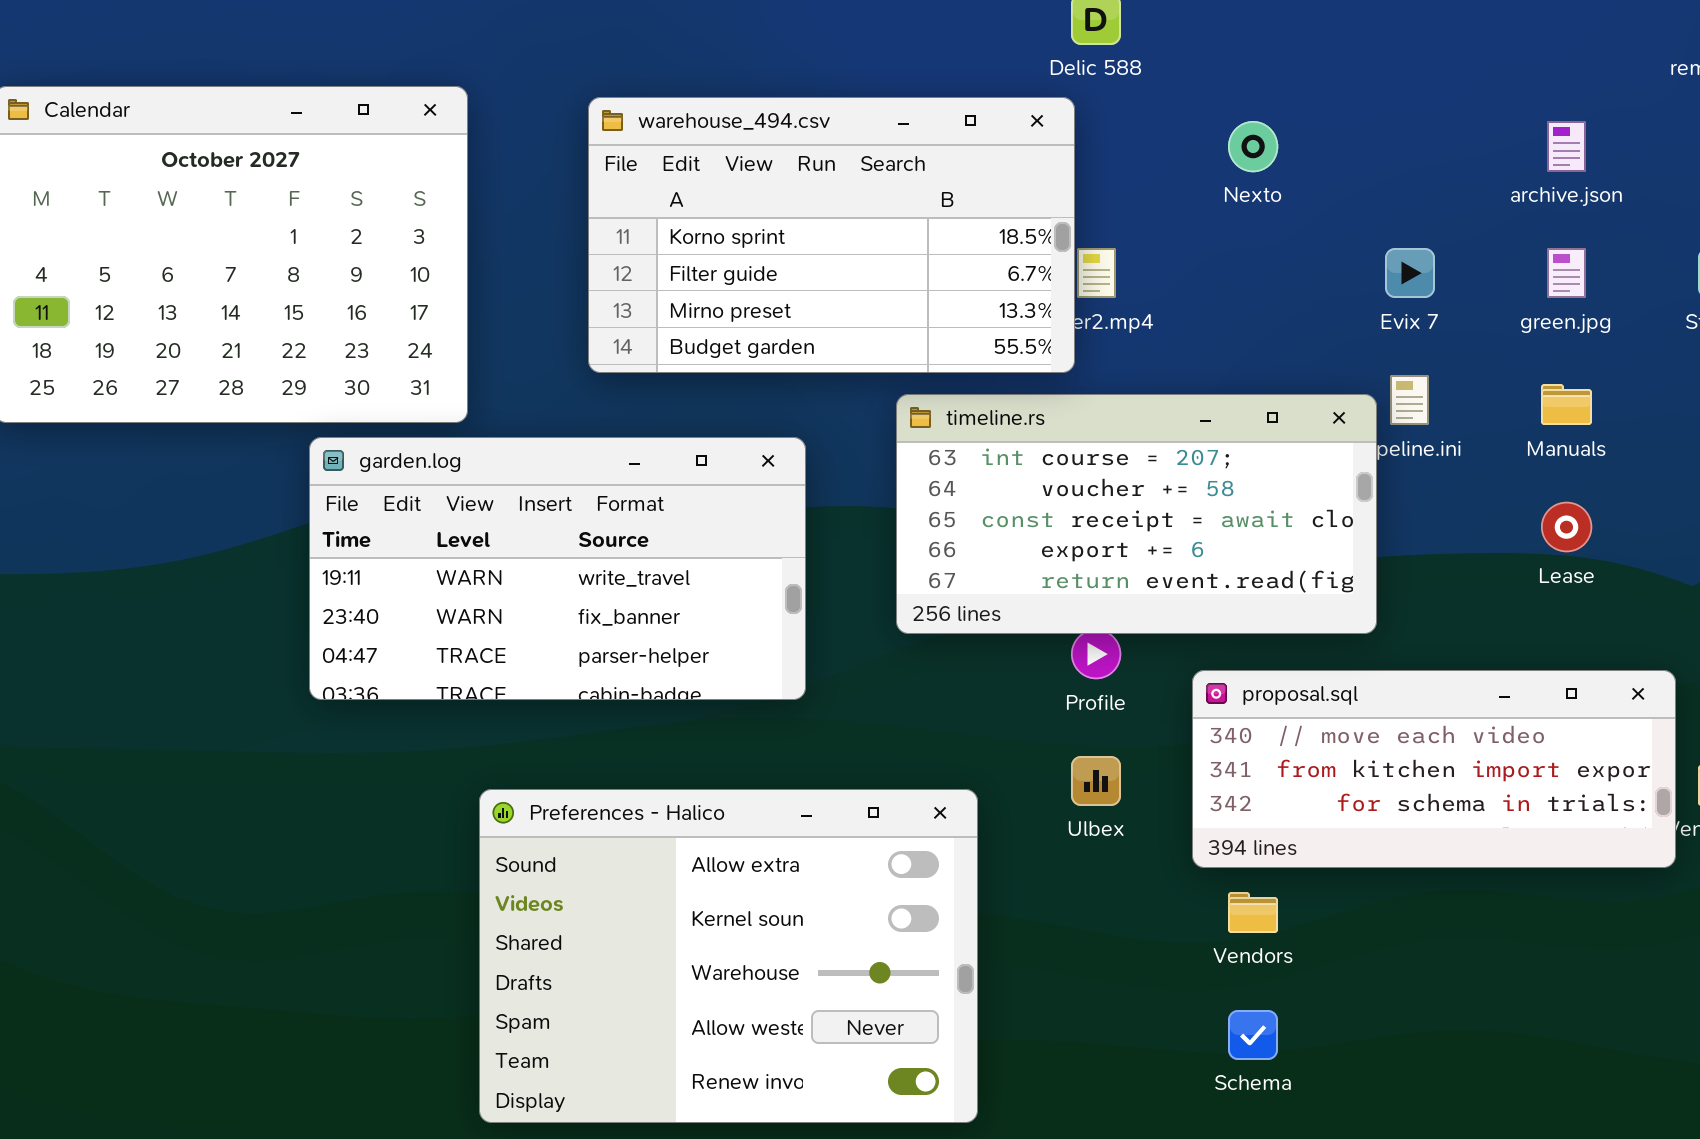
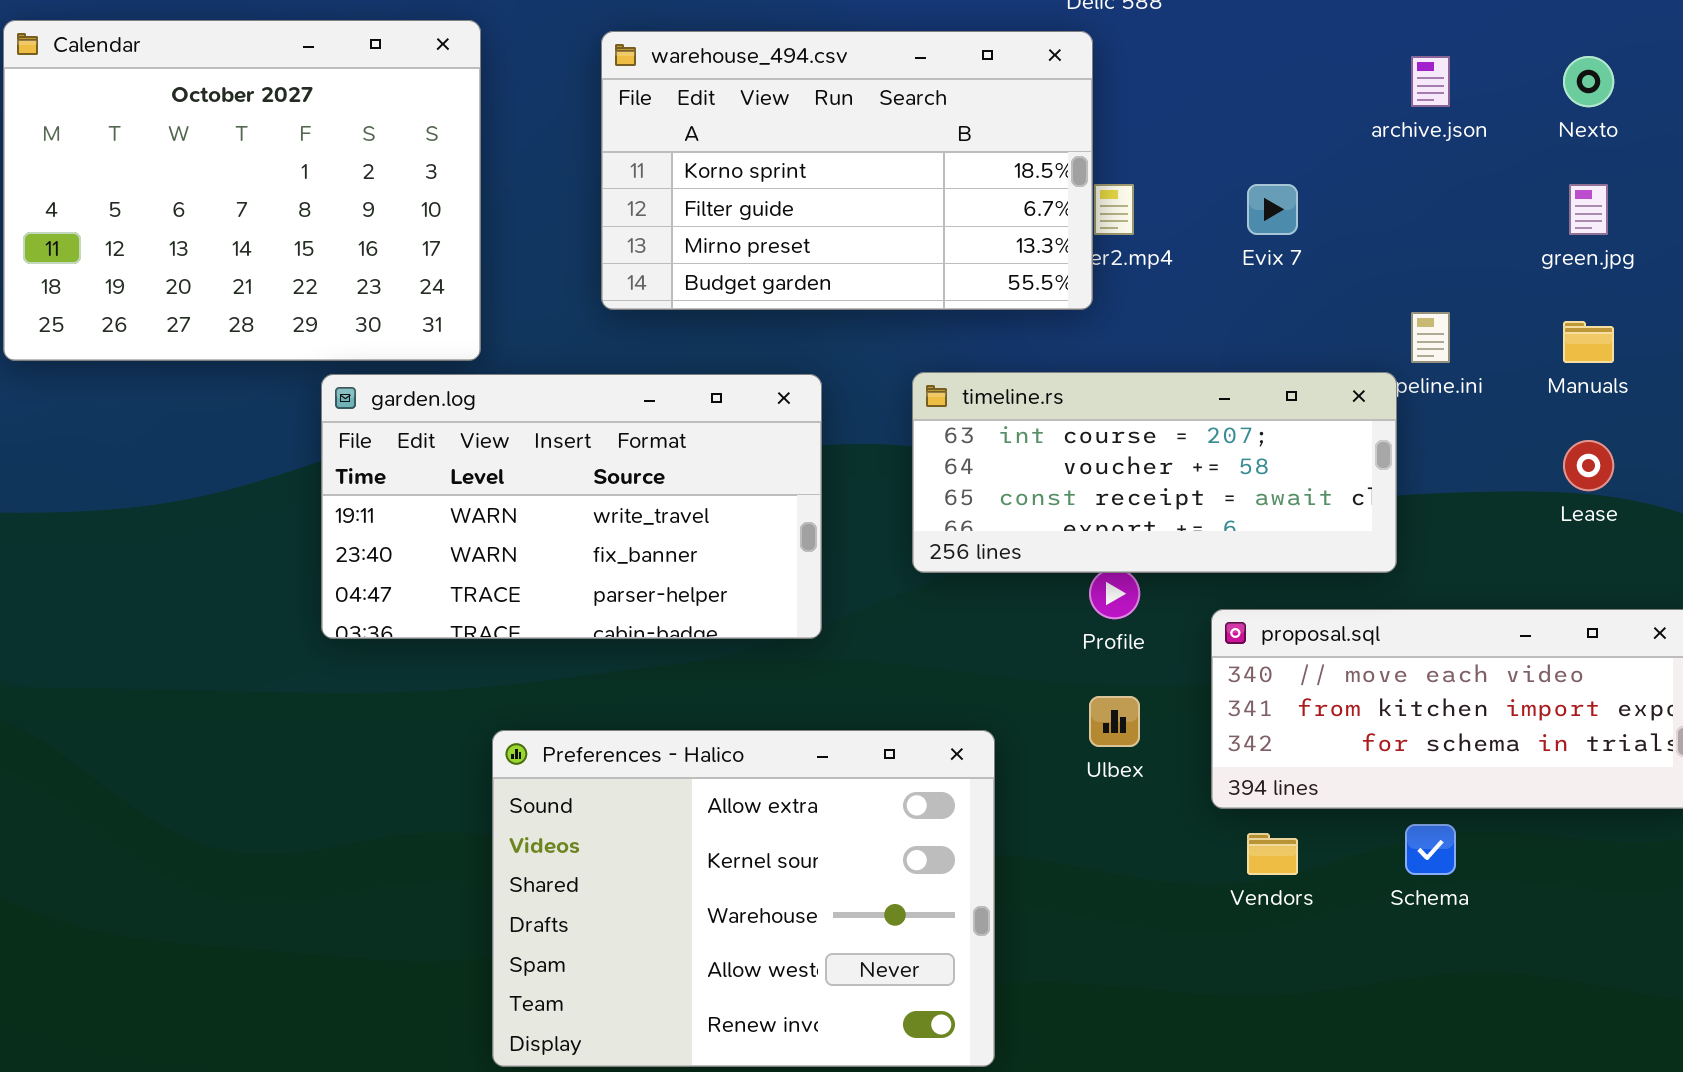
Nexto: [1228,121,1278,172] -> [1563,56,1614,107], moved
archive.json: [1547,121,1586,172] -> [1411,56,1450,107], moved
Evix 7: [1385,248,1435,298] -> [1247,184,1298,235], moved
timeline.rs: [896,394,1377,634] -> [912,372,1397,573], resized
Schema: [1228,1010,1278,1060] -> [1405,824,1456,875], moved

